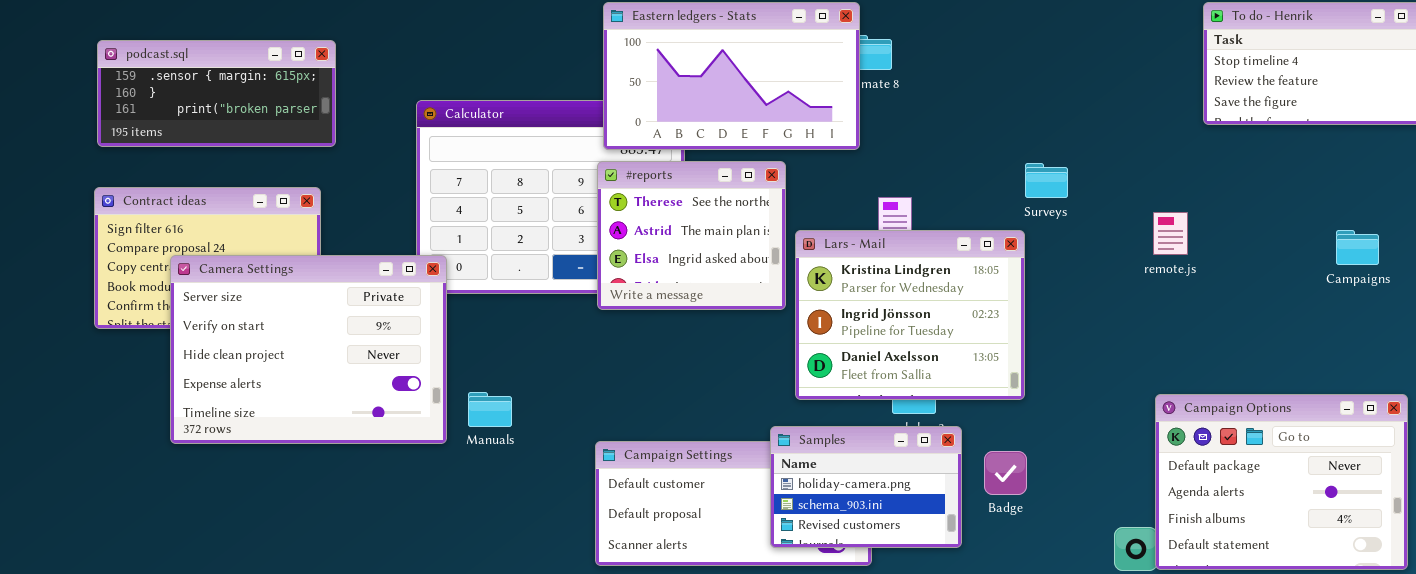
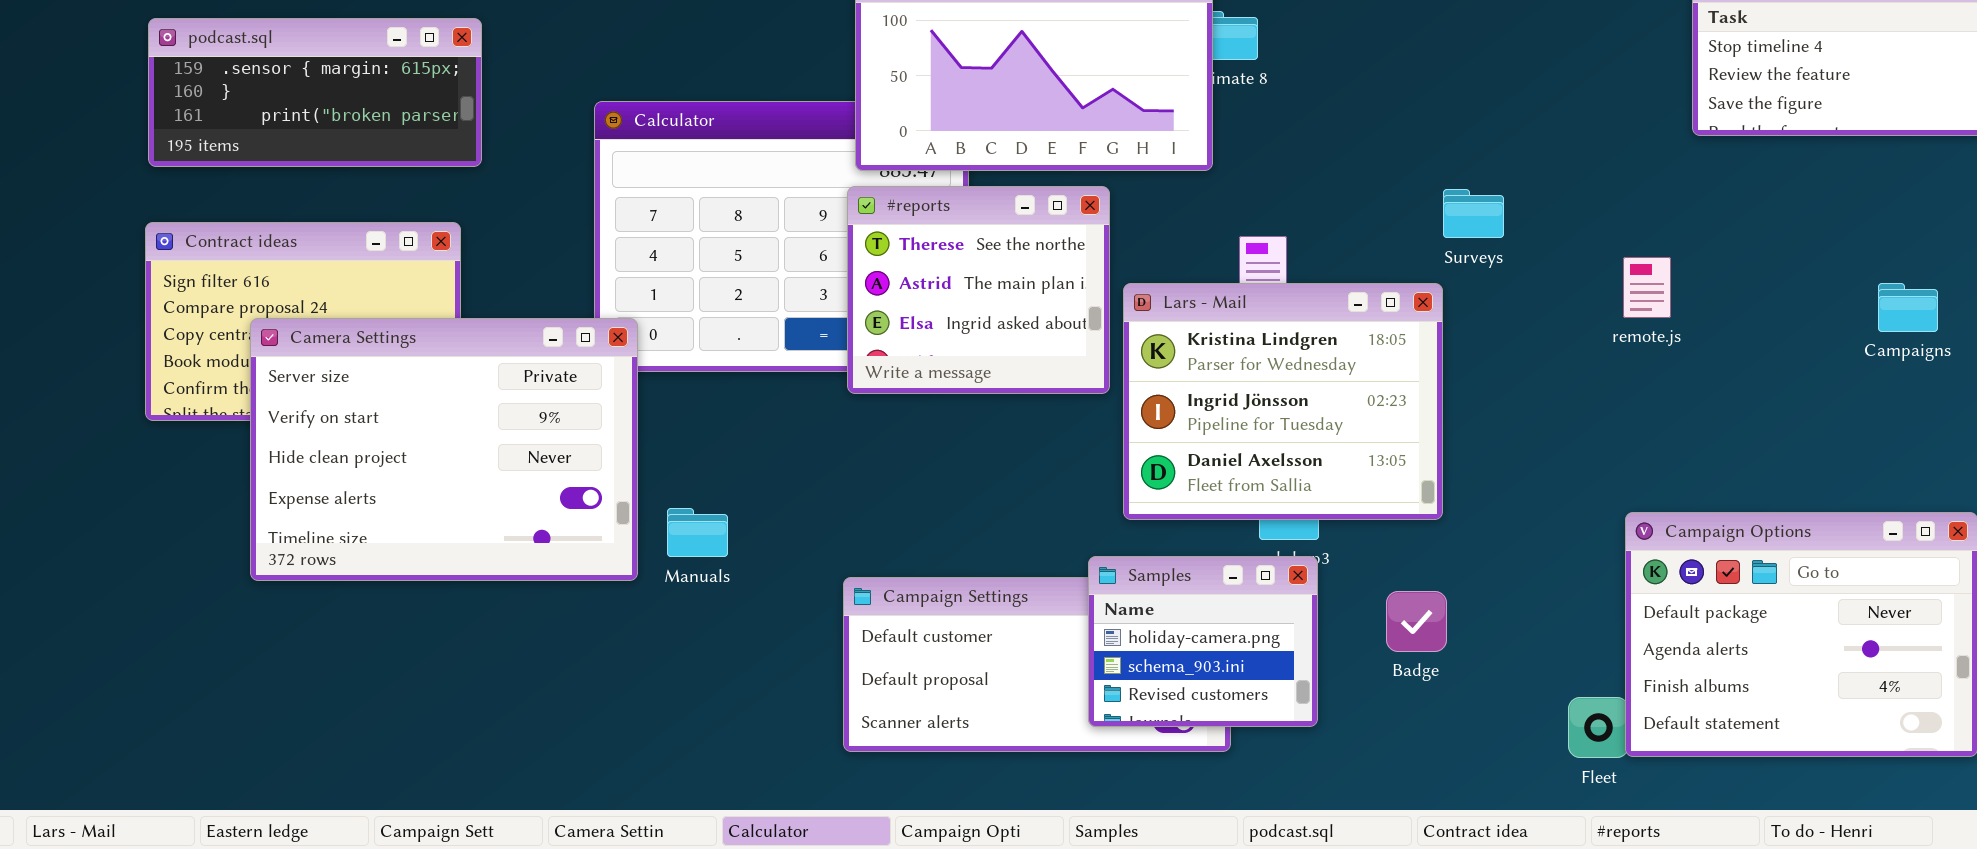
Samples: [770,426,962,548] -> [1088,556,1318,727], resized

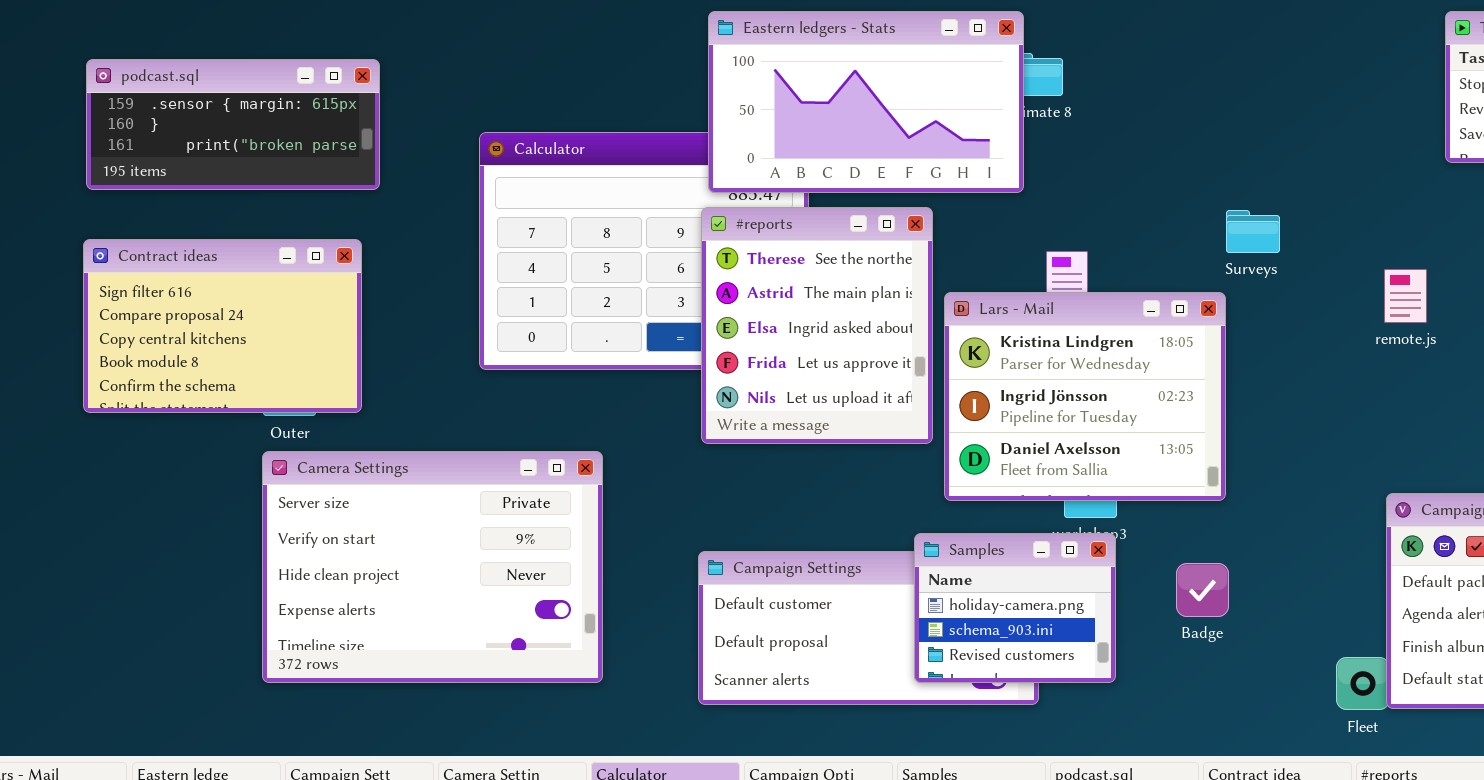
#reports: [847,186,1110,394] -> [701,207,933,444], resized
Camera Settings: [250,318,638,581] -> [262,451,603,683], moved

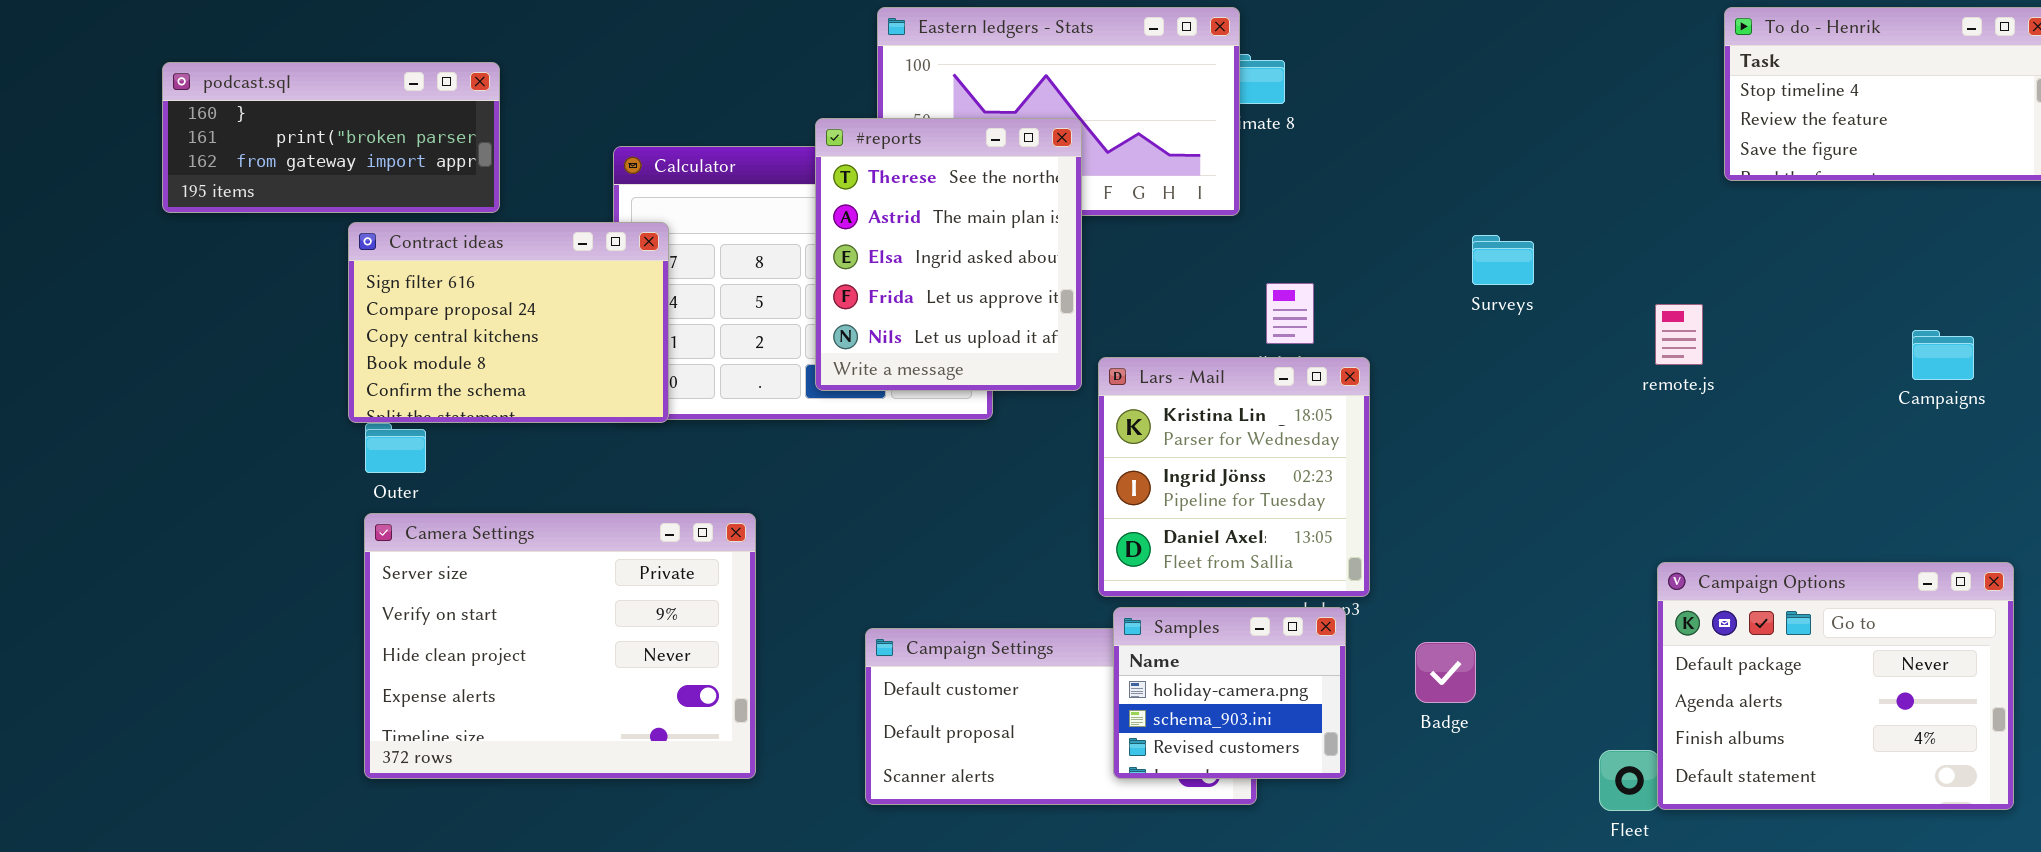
podcast.sql: [86,59,380,190] -> [162,62,500,213], scrolled down 1 row
#reports: [701,207,933,444] -> [815,118,1082,391], moved
Contract ideas: [83,239,362,413] -> [348,222,669,423], moved
Lars - Mail: [944,292,1226,501] -> [1098,357,1370,597], moved, resized

